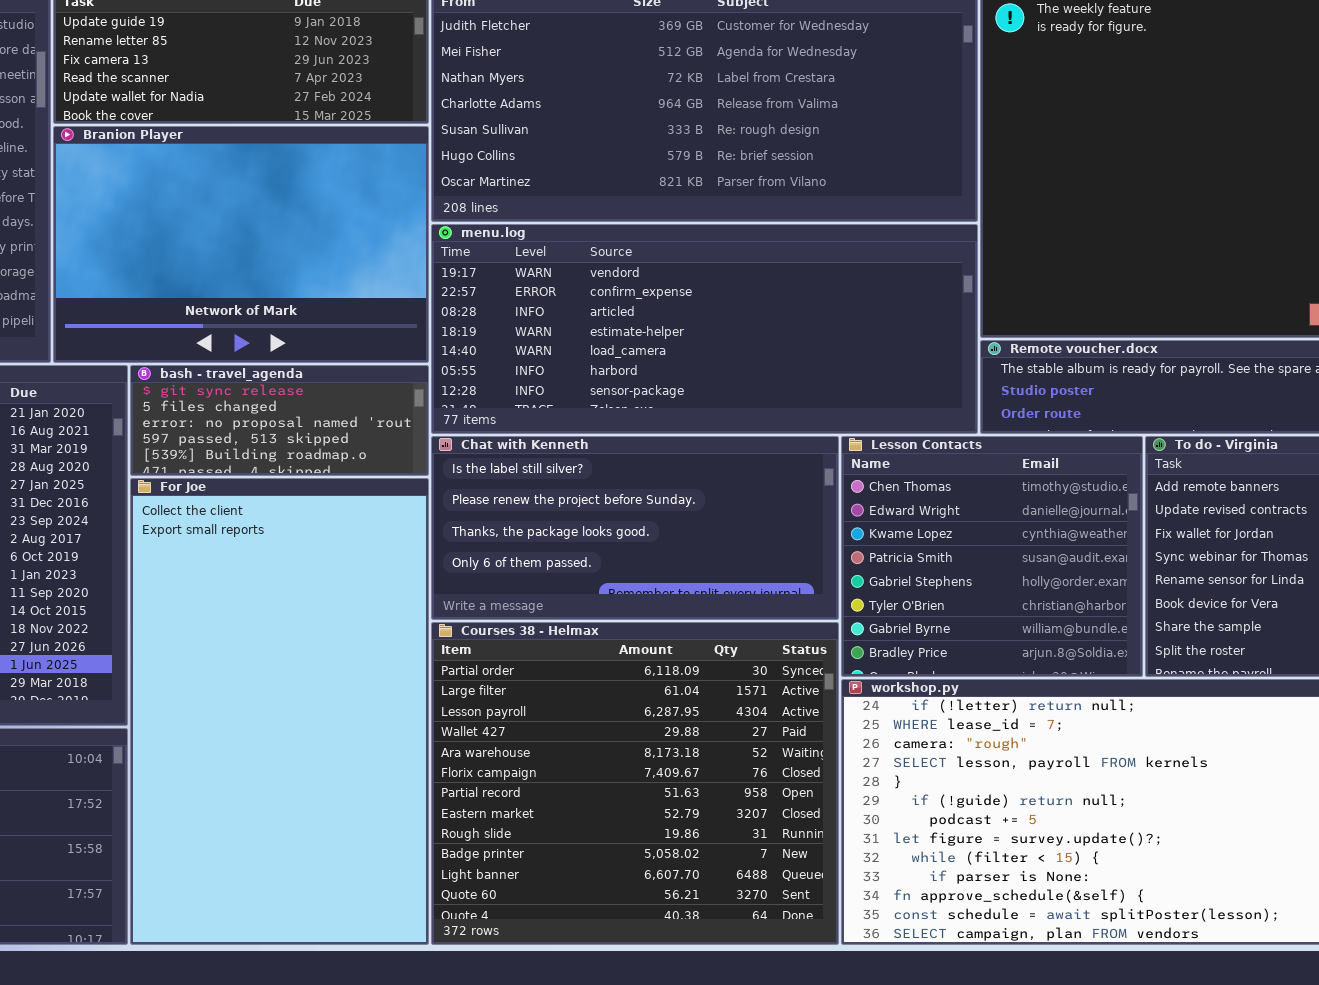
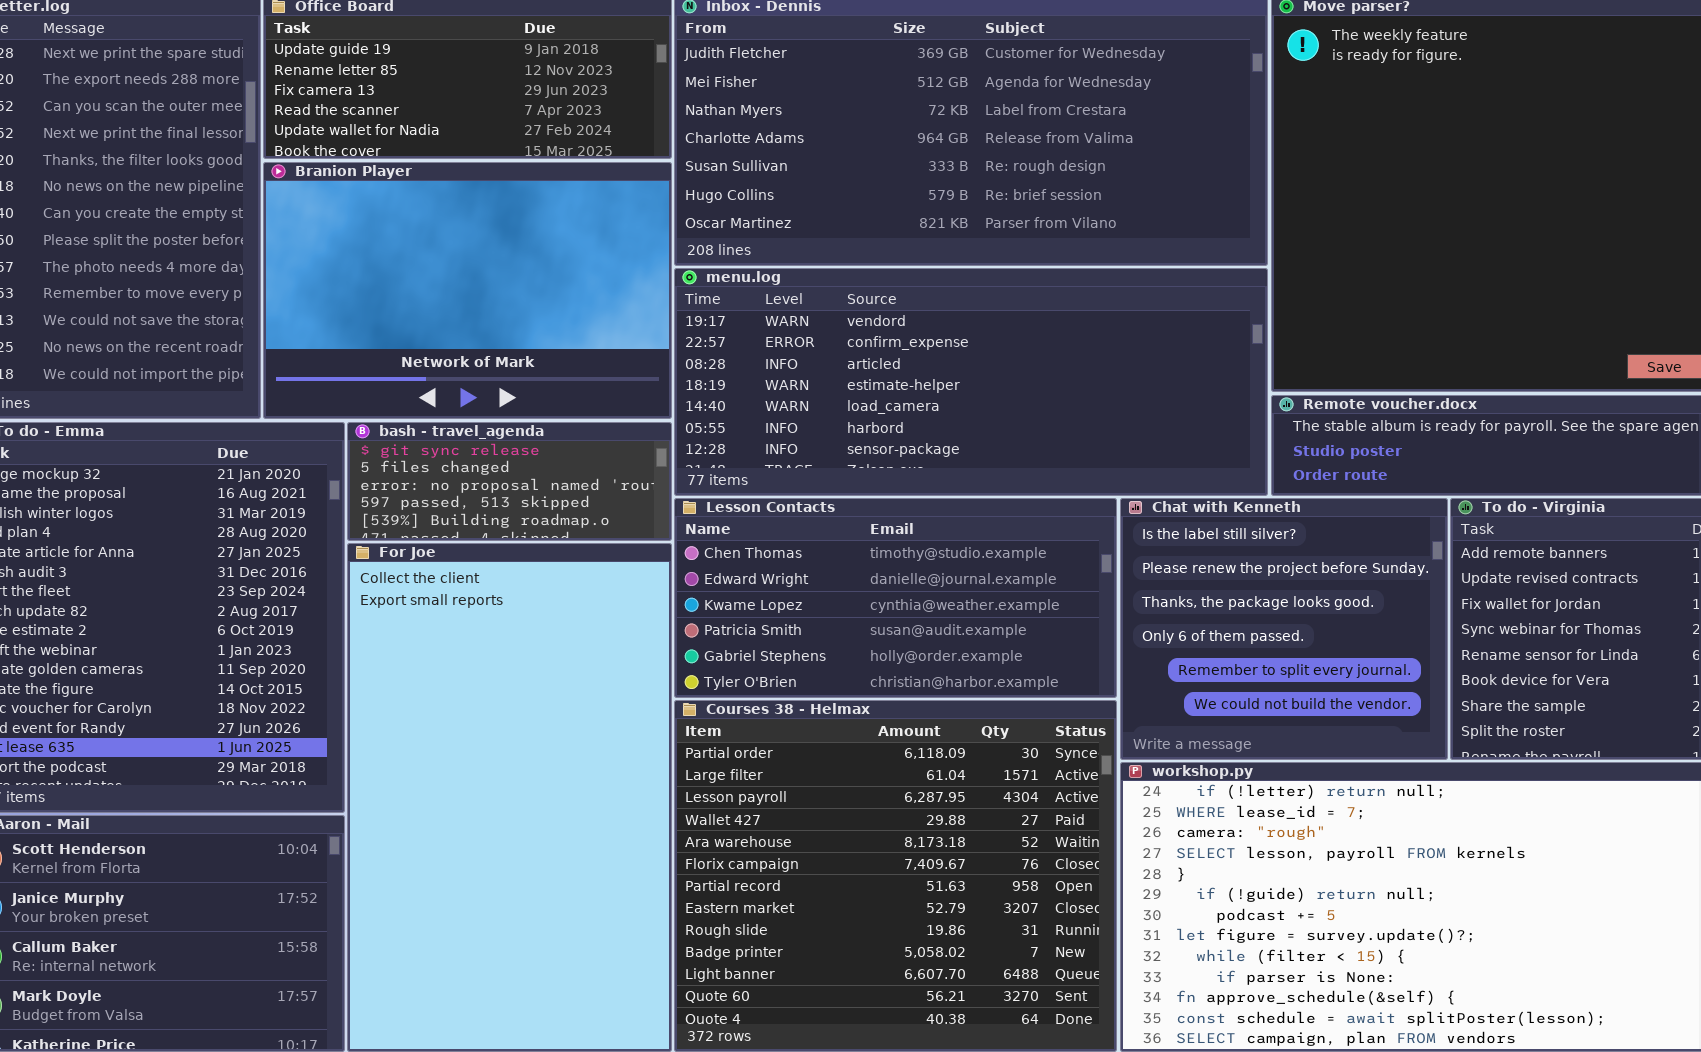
Chat with Kenneth: [431,436,839,620] -> [1120,498,1448,760], moved, resized
Lesson Contacts: [841,436,1143,677] -> [674,498,1117,698], moved, resized

